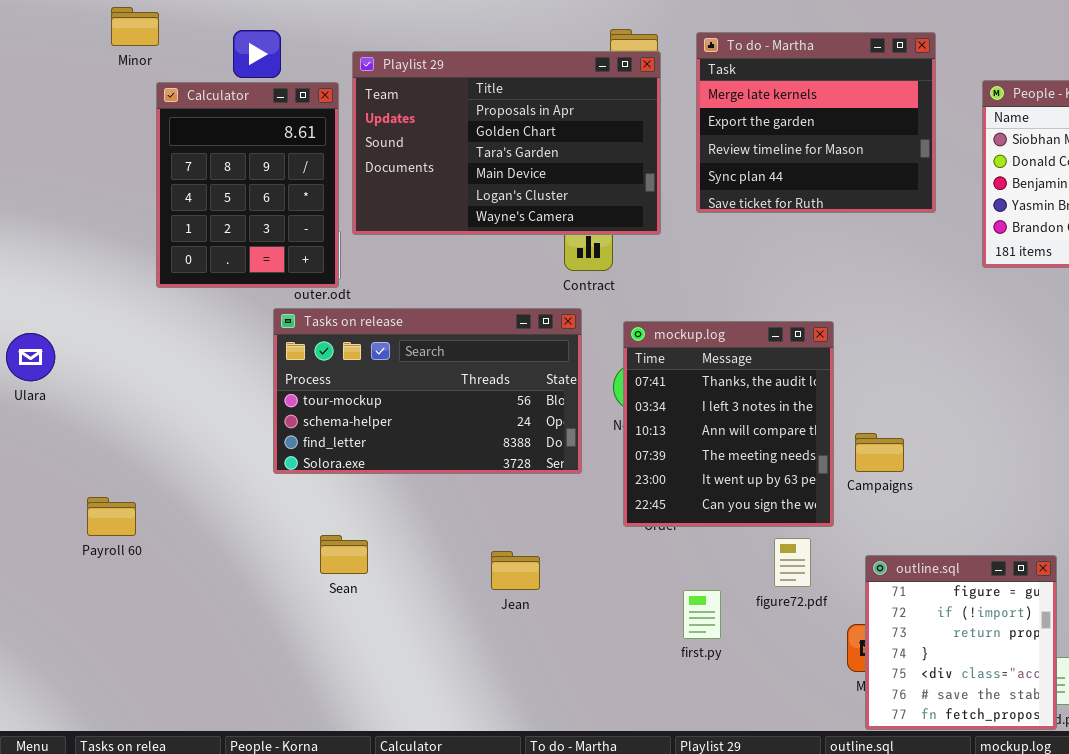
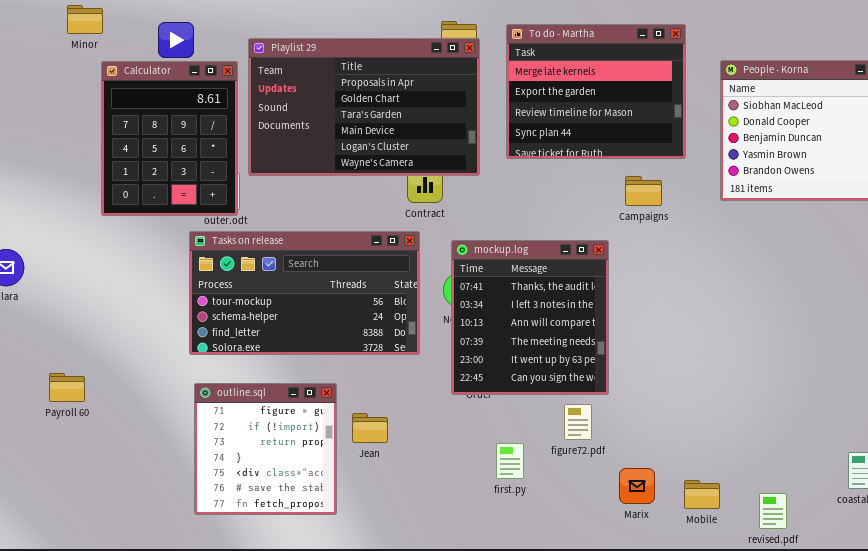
Campaigns: [855,433,904,472] -> [625,176,662,206], moved
outline.sql: [865,555,1057,730] -> [194,383,337,515], moved

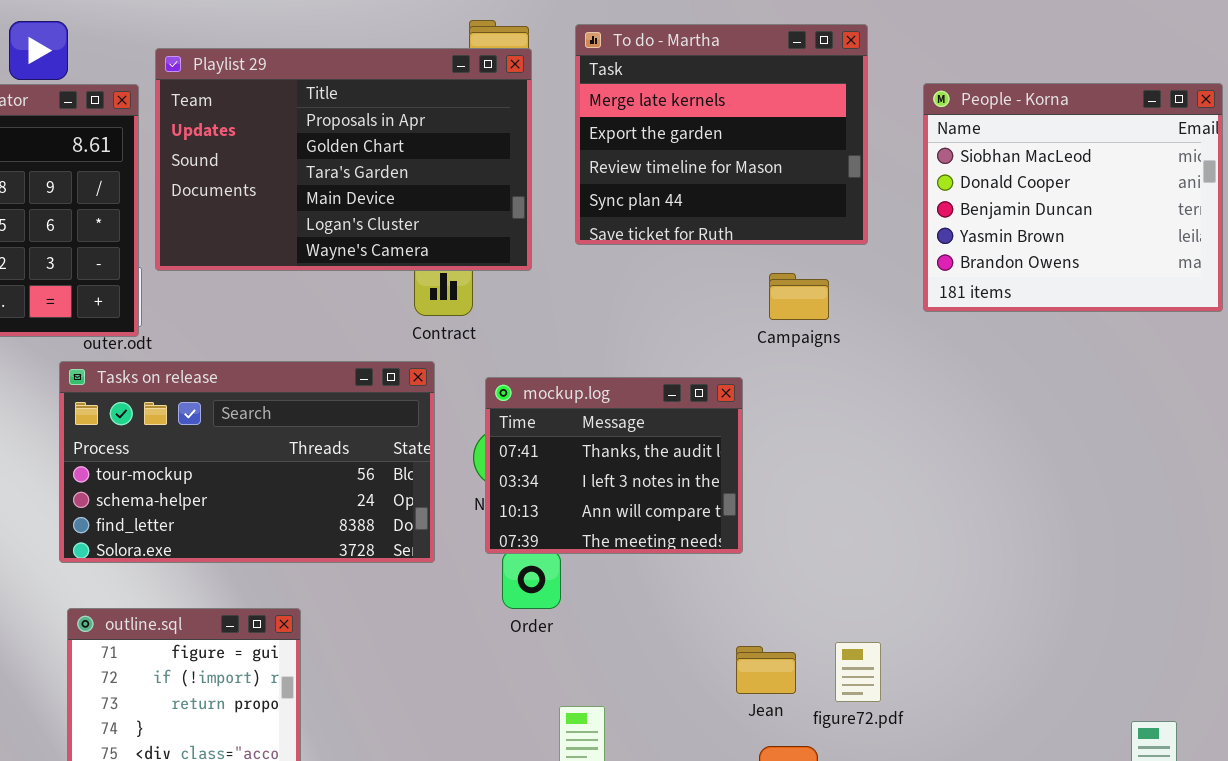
mockup.log: [451,240,609,395] -> [485,377,743,554], resized
figure72.pdf: [564,404,592,440] -> [835,642,881,702], moved
Jean: [352,413,388,443] -> [736,646,796,694], moved

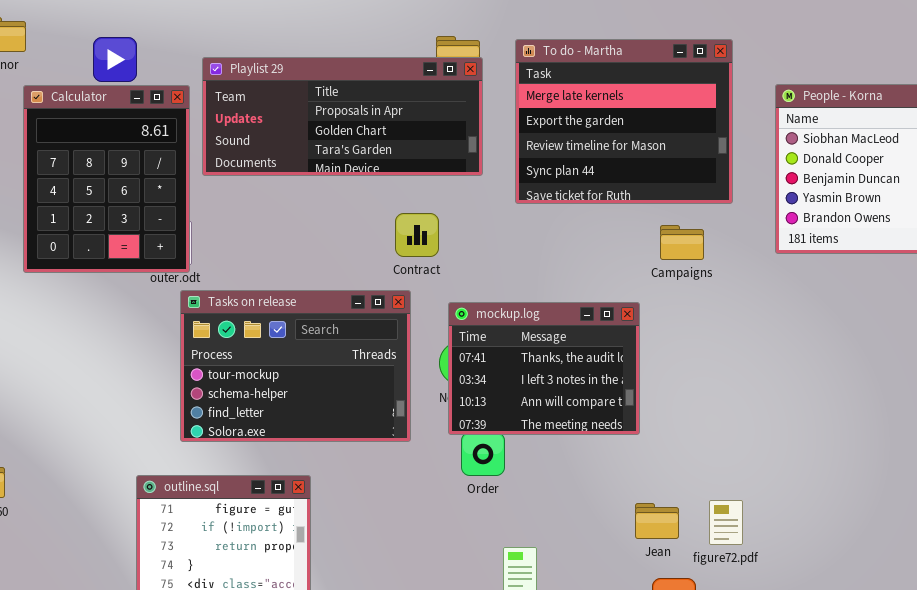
Playlist 29: [155,48,532,271] -> [202,57,483,176], resized
Tasks on release: [59,361,435,563] -> [180,290,411,442], resized

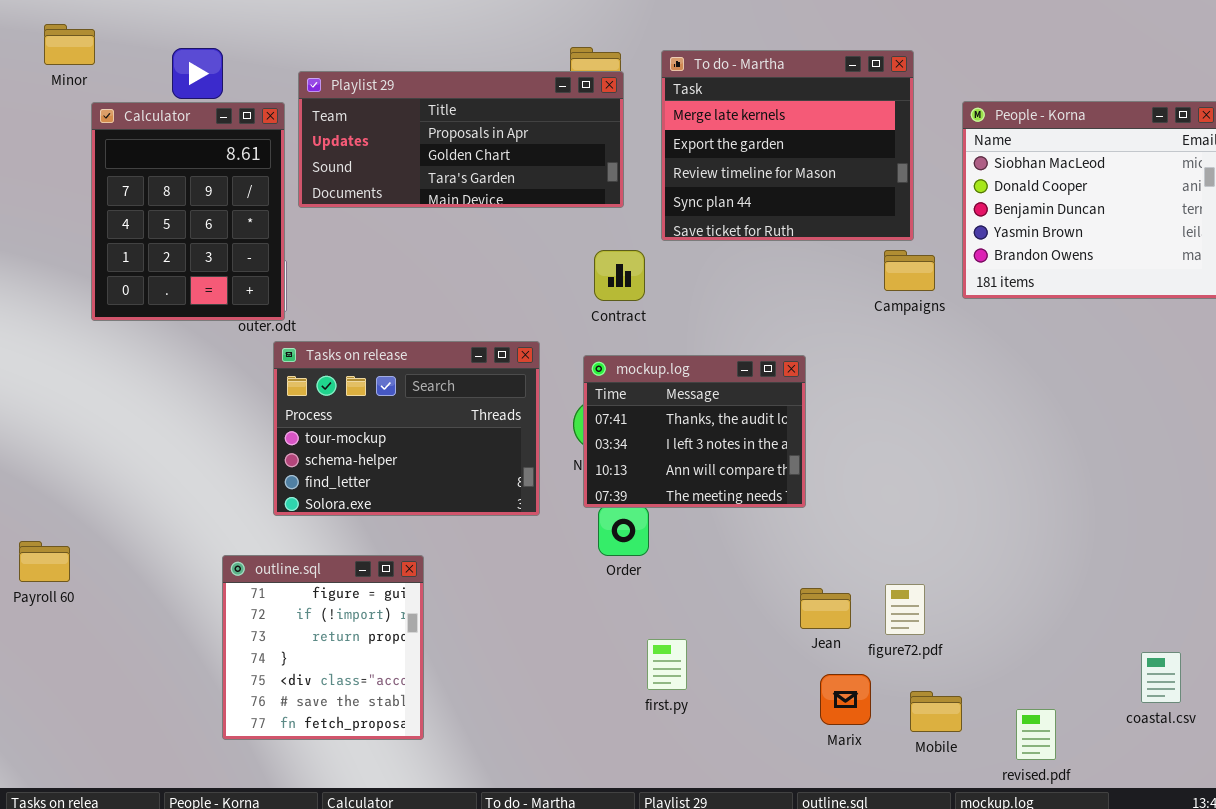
Contract: [395,213,439,257] -> [594,250,645,301], moved
Campaigns: [660,225,704,260] -> [884,250,935,291], moved

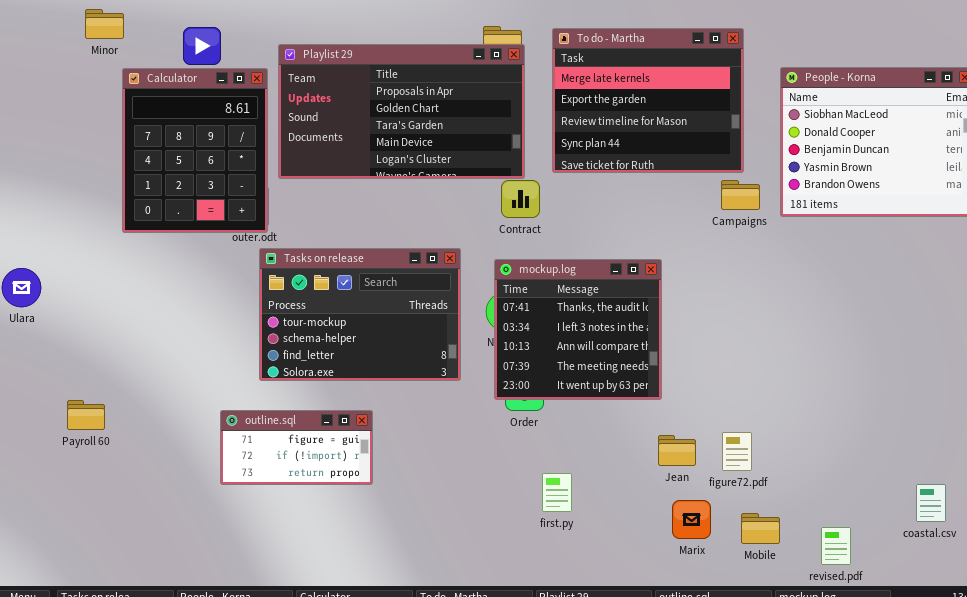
Playlist 29: [298,71,624,208] -> [278,44,525,179], resized
mockup.log: [583,355,806,508] -> [494,259,662,400], resized
outline.sql: [222,555,424,740] -> [220,410,373,485], resized

